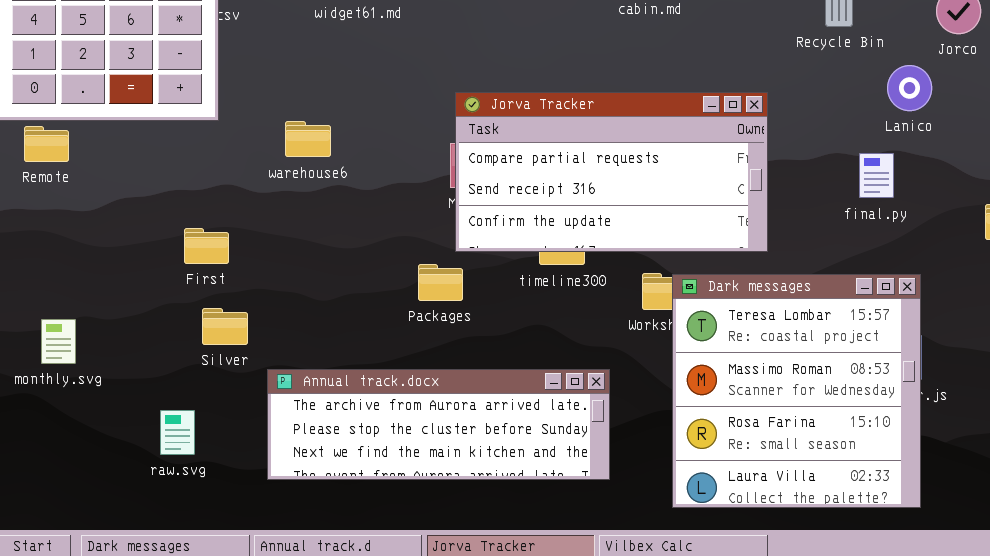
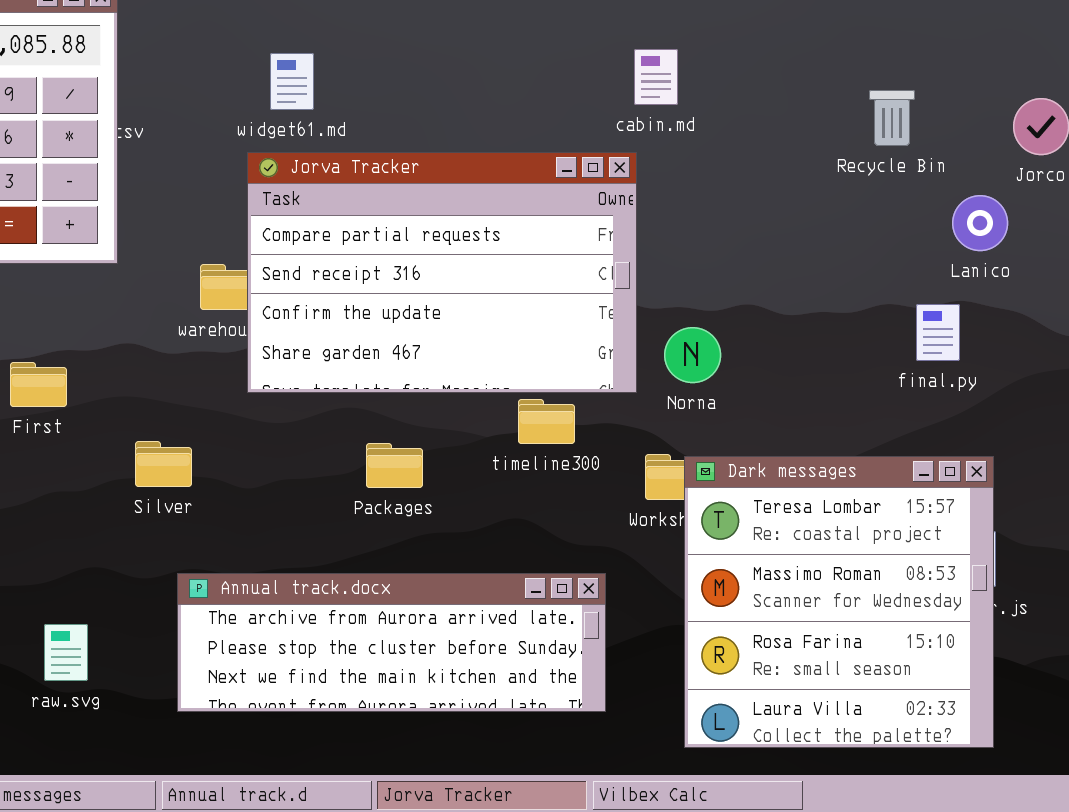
Jorva Tracker: [455,92,768,252] -> [247,152,637,393], moved, resized
First: [184,228,229,264] -> [10,362,67,407], moved
Silver: [202,308,248,345] -> [135,441,192,487], moved

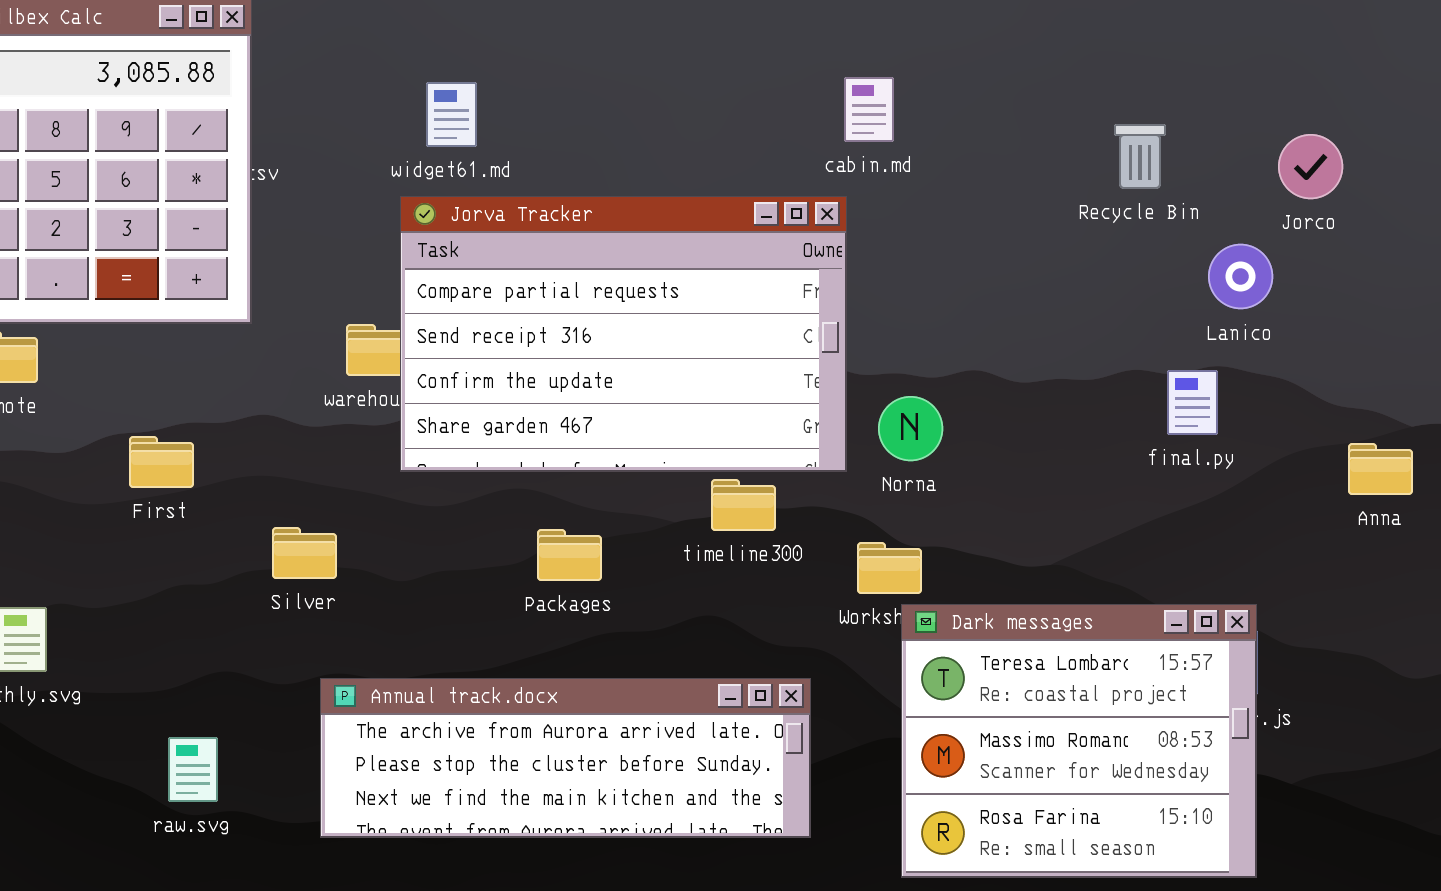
Dark messages: [684,456,994,748] -> [901,604,1257,878], resized

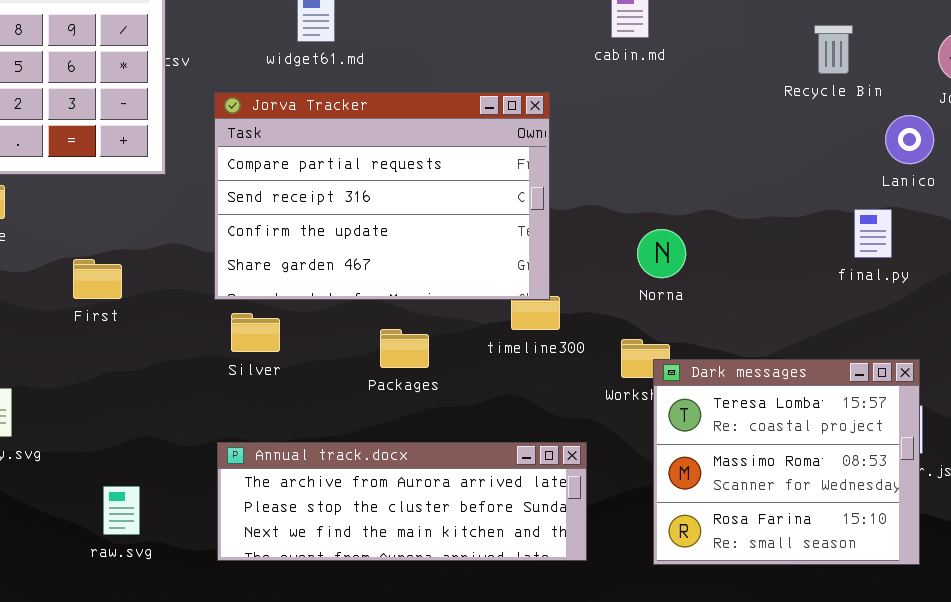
Jorva Tracker: [400,196,847,472] -> [214,92,550,300], moved
Silver: [272,527,337,579] -> [231,313,280,352], moved
Dark messages: [901,604,1257,878] -> [653,359,920,565], moved

